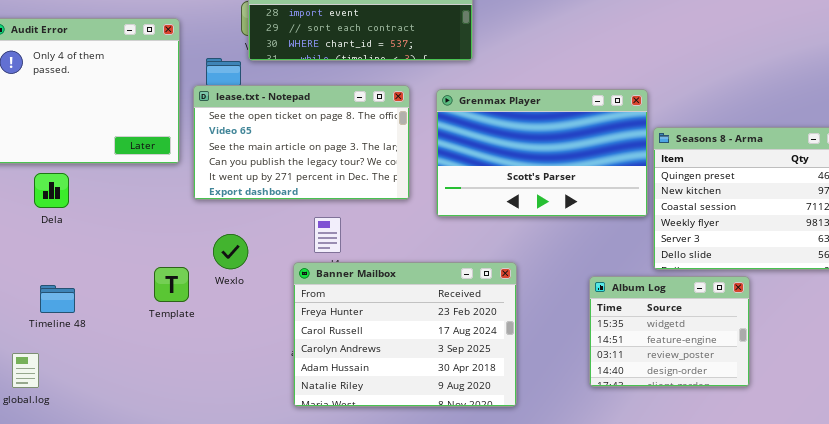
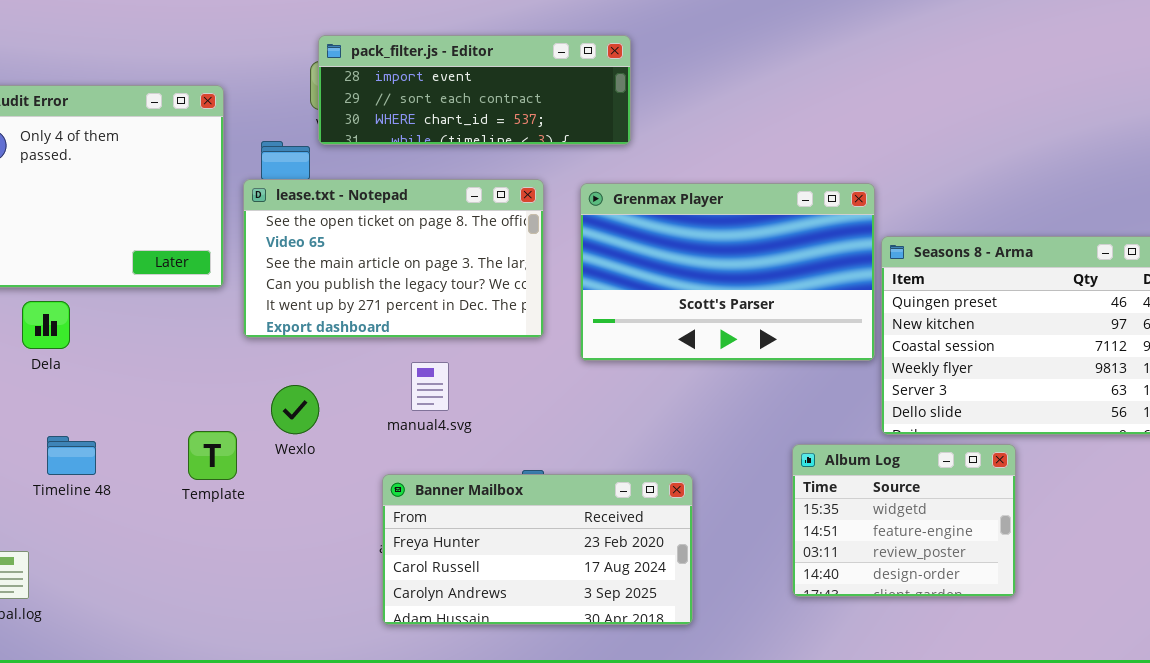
Banner Mailbox: [293,262,517,407] -> [382,474,693,625], resized
Timeline 48: [40,285,75,313] -> [47,436,96,475], moved

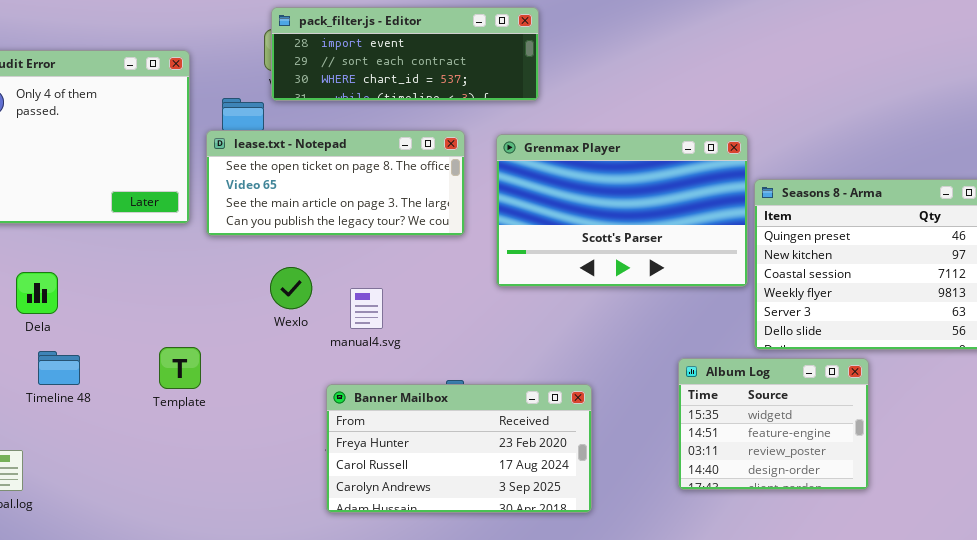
lease.txt - Notepad: [243,179,544,338] -> [206,130,465,236], resized
Dela: [22,301,70,349] -> [16,272,58,314], moved
Wexlo: [271,385,319,434] -> [270,267,312,309], moved

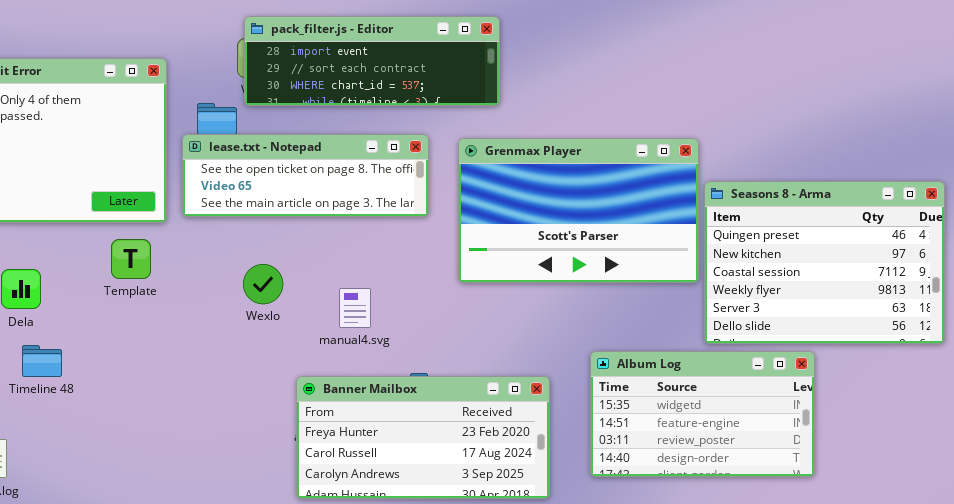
lease.txt - Notepad: [206,130,465,236] -> [182,134,429,217], resized
manual4.svg: [350,288,383,329] -> [339,288,371,328], moved
Template: [159,347,201,389] -> [111,239,151,279], moved
Album Log: [678,358,869,490] -> [590,351,815,477], resized

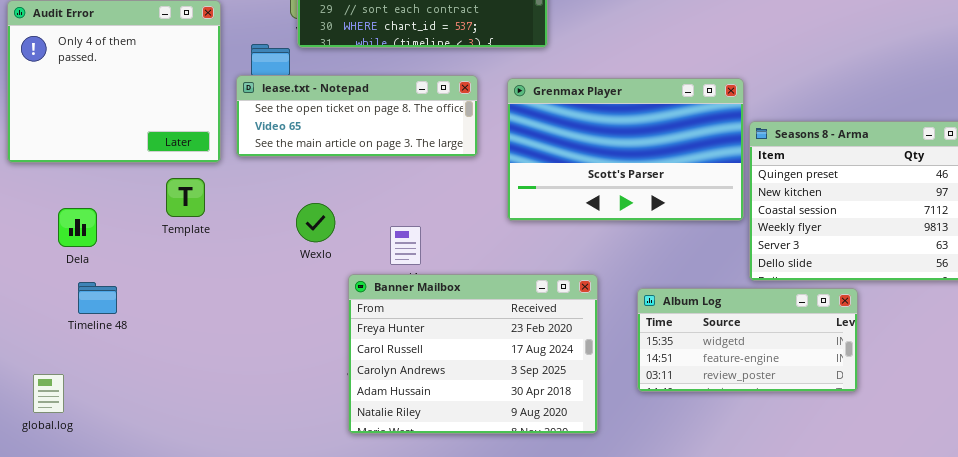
Album Log: [590,351,815,477] -> [637,288,858,392], resized
Banner Mailbox: [296,376,550,499] -> [348,274,598,434], resized

